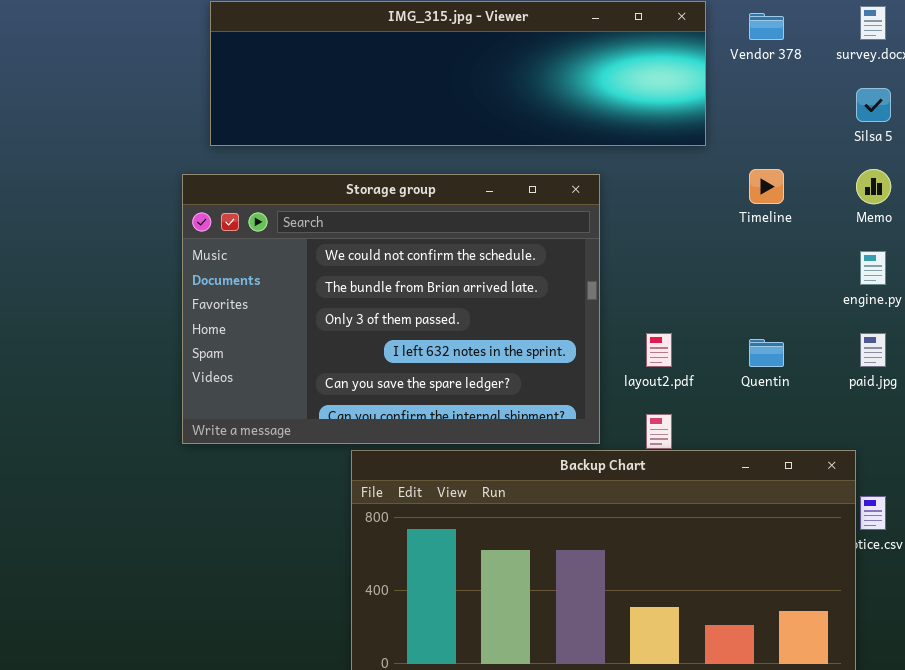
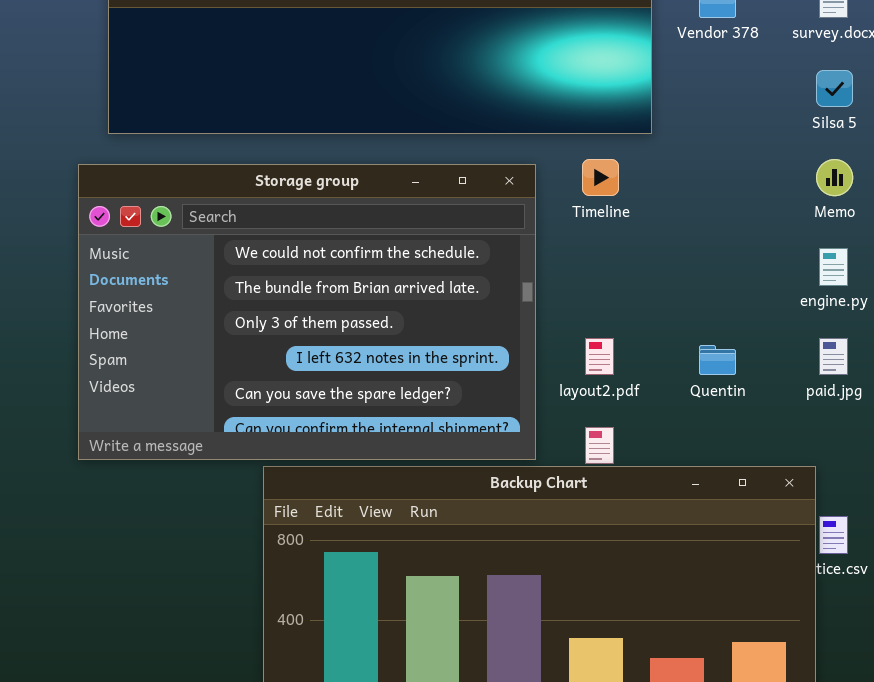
Timeline: [749,169,784,204] -> [582,159,619,196], moved

